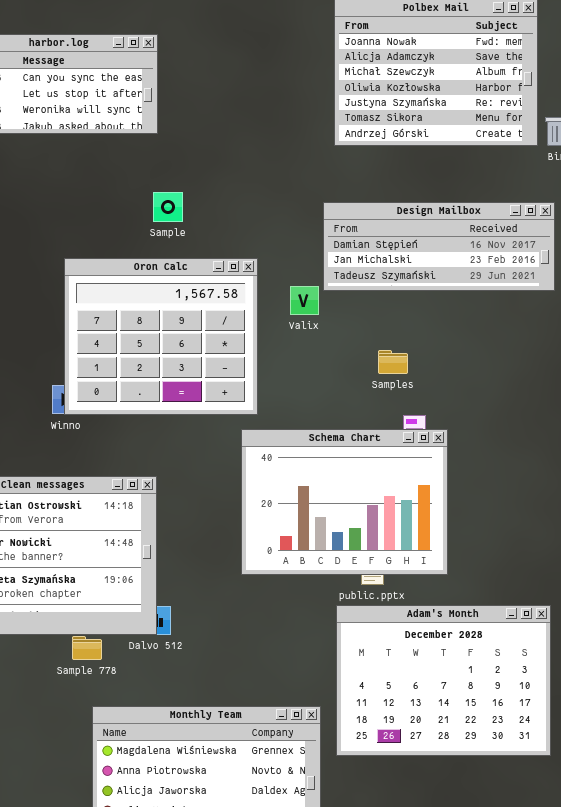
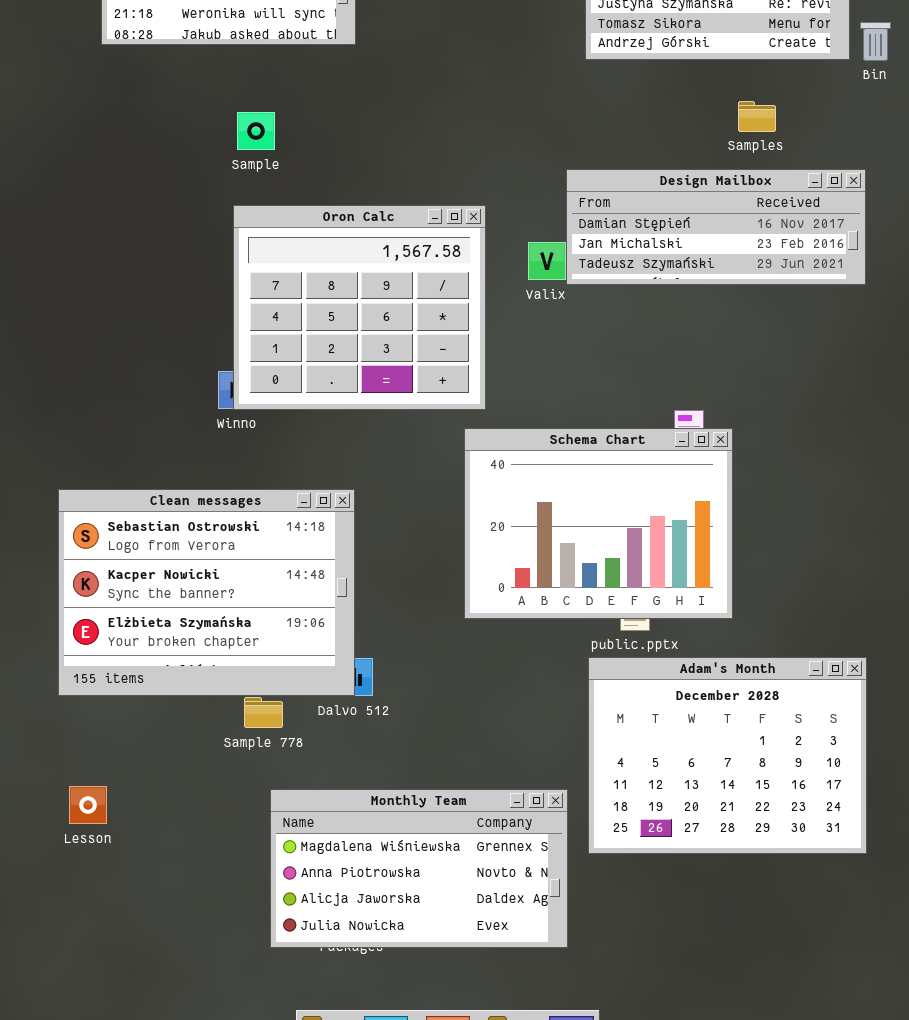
Sample: [153,192,183,222] -> [237,112,275,150], moved
Design Mailbox: [323,202,555,291] -> [566,169,866,285], moved
Samples: [378,350,408,374] -> [738,101,776,132], moved

